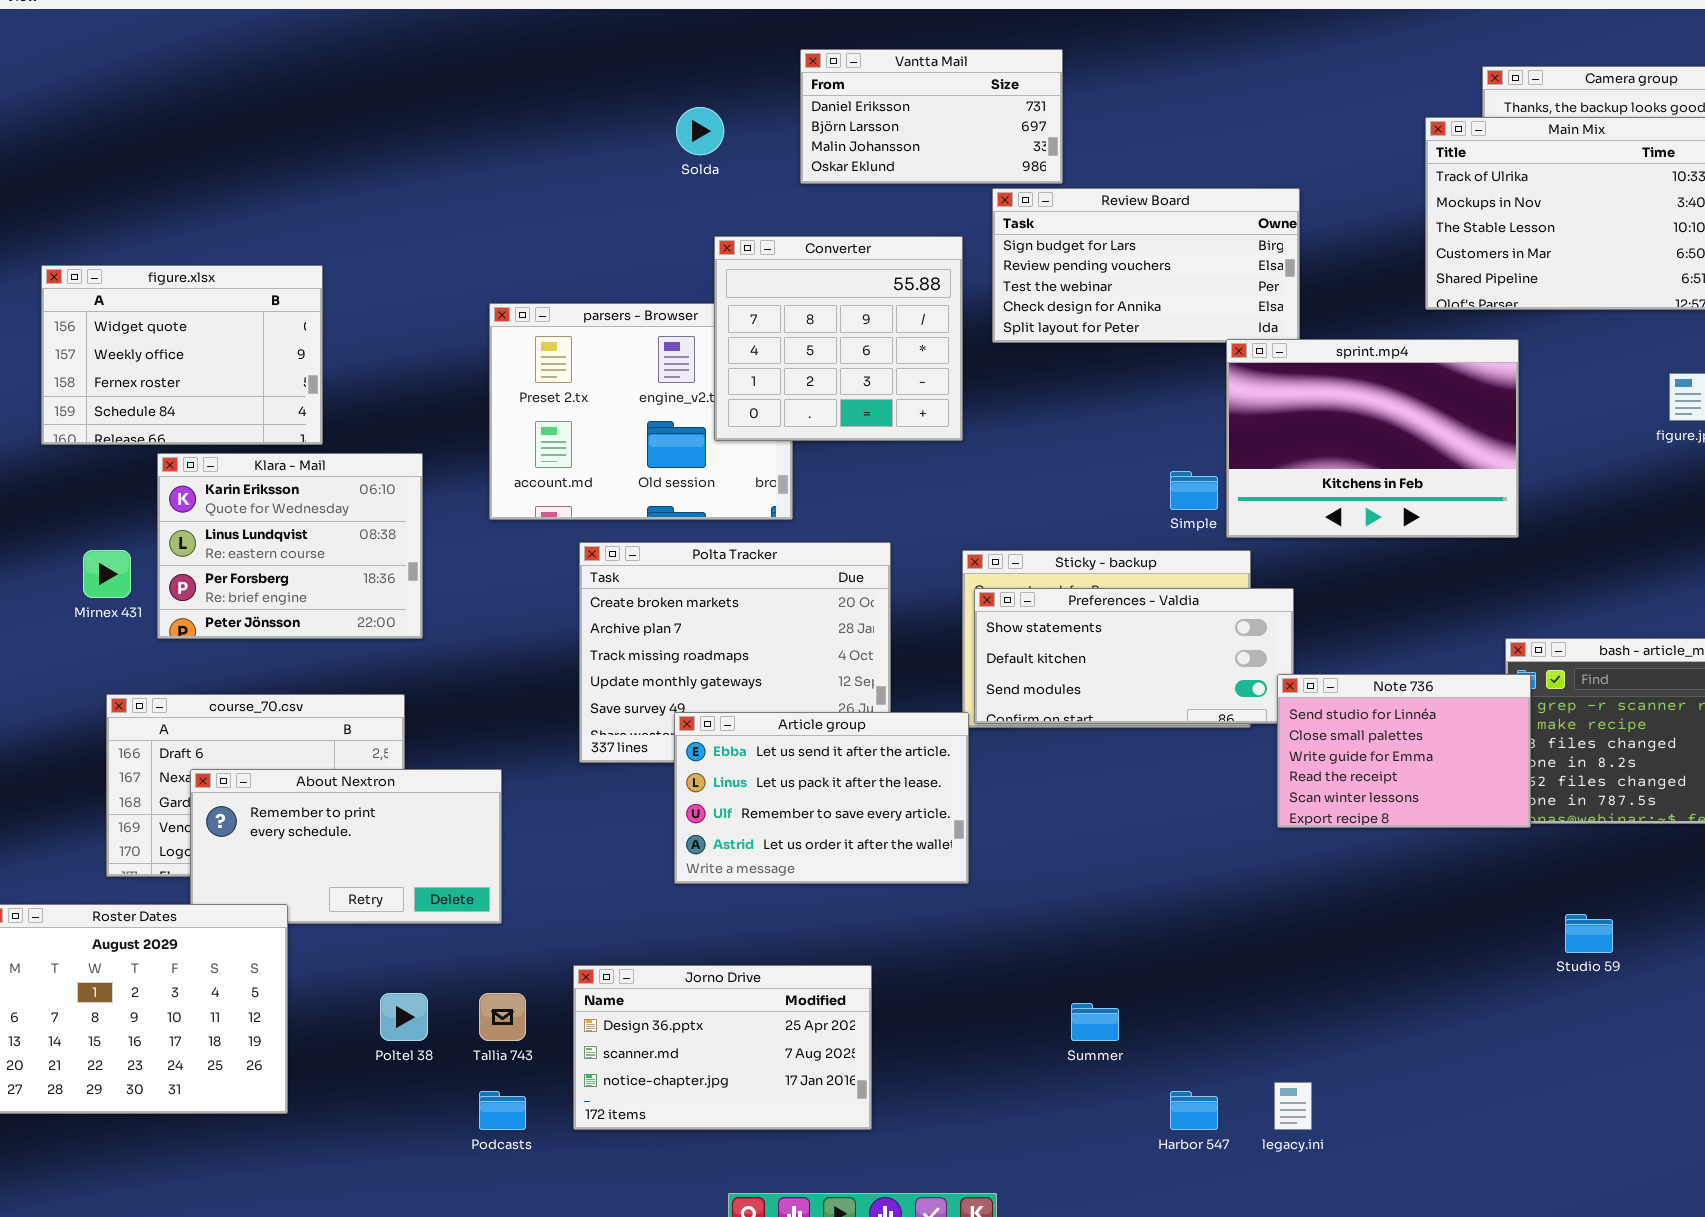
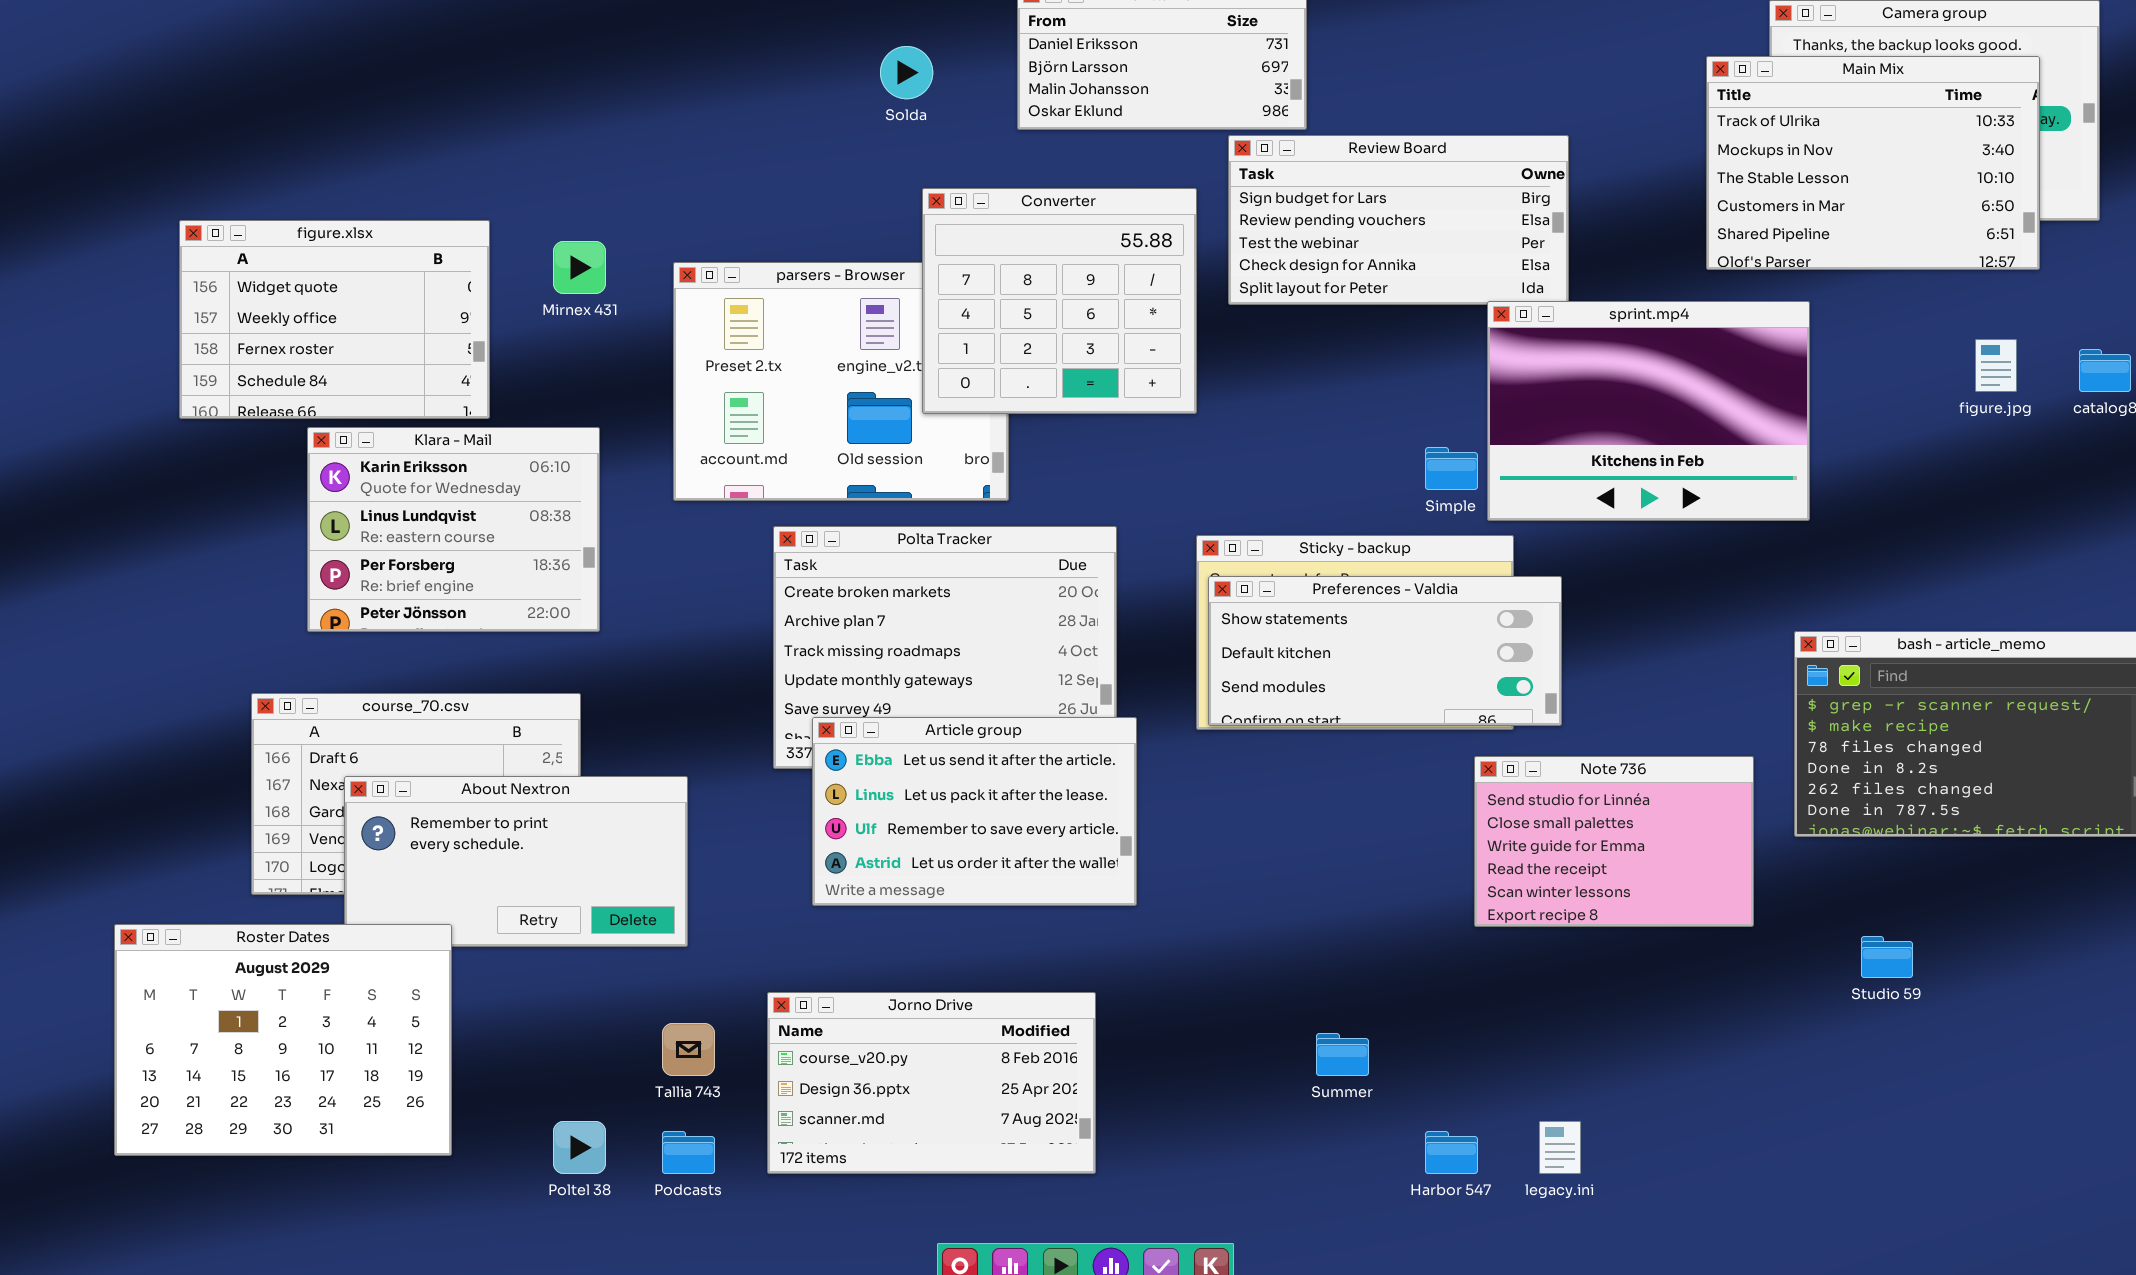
Mirnex 431: [83,550,131,598] -> [553,241,606,294], moved
Note 736: [1277,674,1531,828] -> [1474,756,1754,927], moved
Article group: [674,712,969,884] -> [812,717,1137,906], moved
Jorno Drive: [573,965,872,1130] -> [767,992,1096,1174], scrolled up 1 row
Poltel 38: [380,993,428,1041] -> [553,1121,606,1174], moved

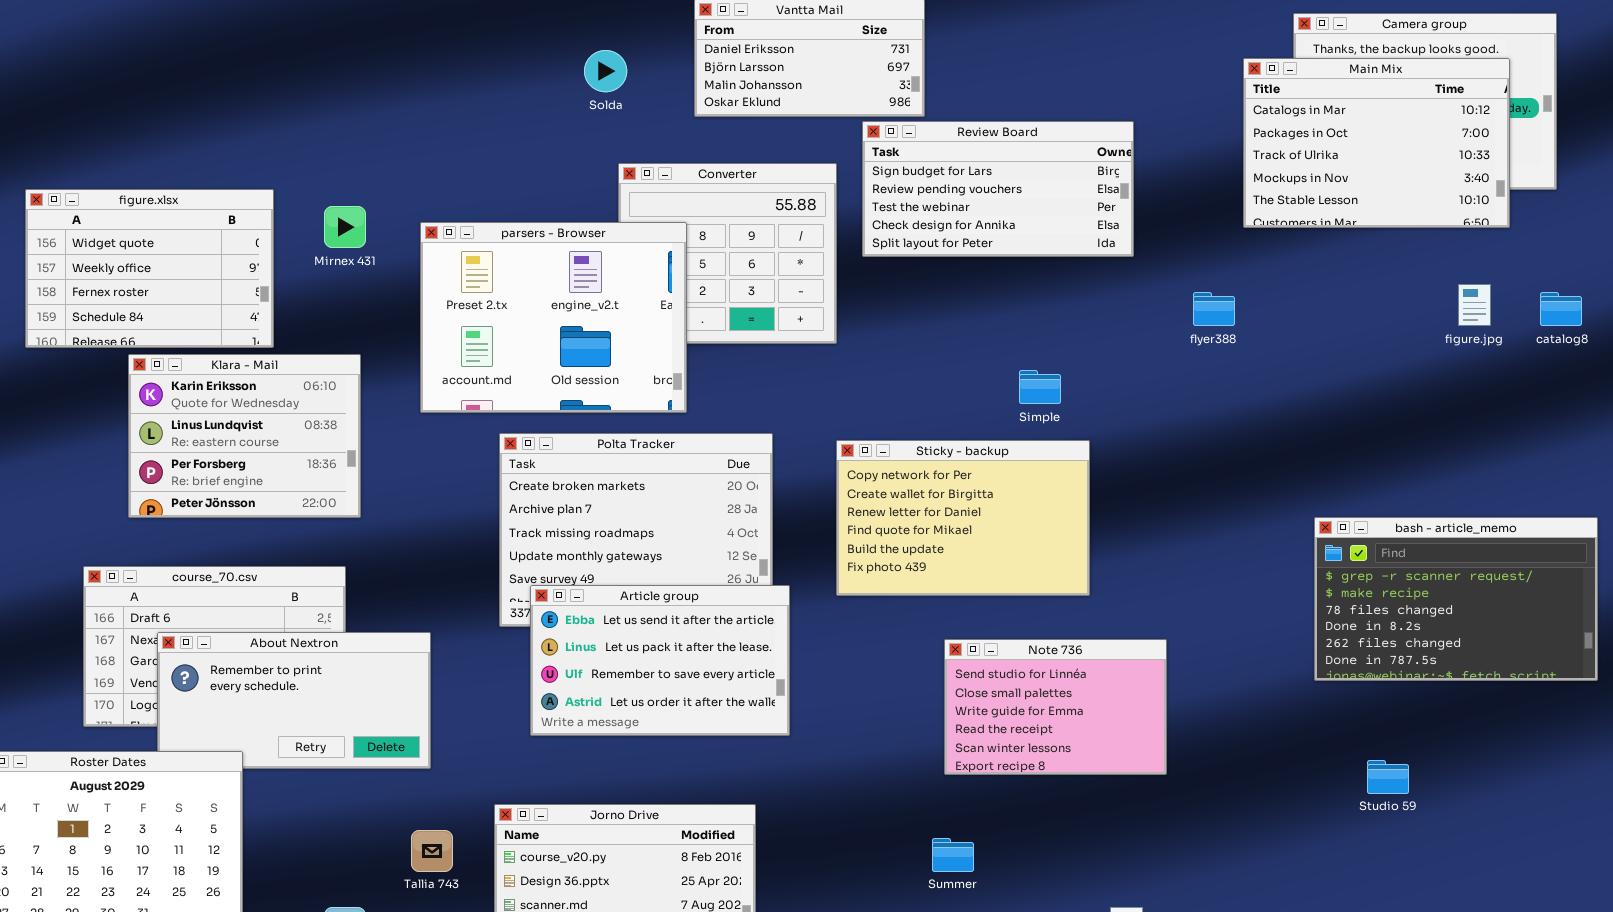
Main Mix: [1706,56,2040,270] -> [1243,58,1510,228], scrolled up 2 rows
parsers - Browser: [673,262,1009,501] -> [420,222,687,413], raised
sprint.mp4: [1487,301,1810,521] -> none, closed
Preferences - Valdia: [1208,576,1562,726] -> none, closed
Note 736: [1474,756,1754,927] -> [944,639,1167,775], moved

